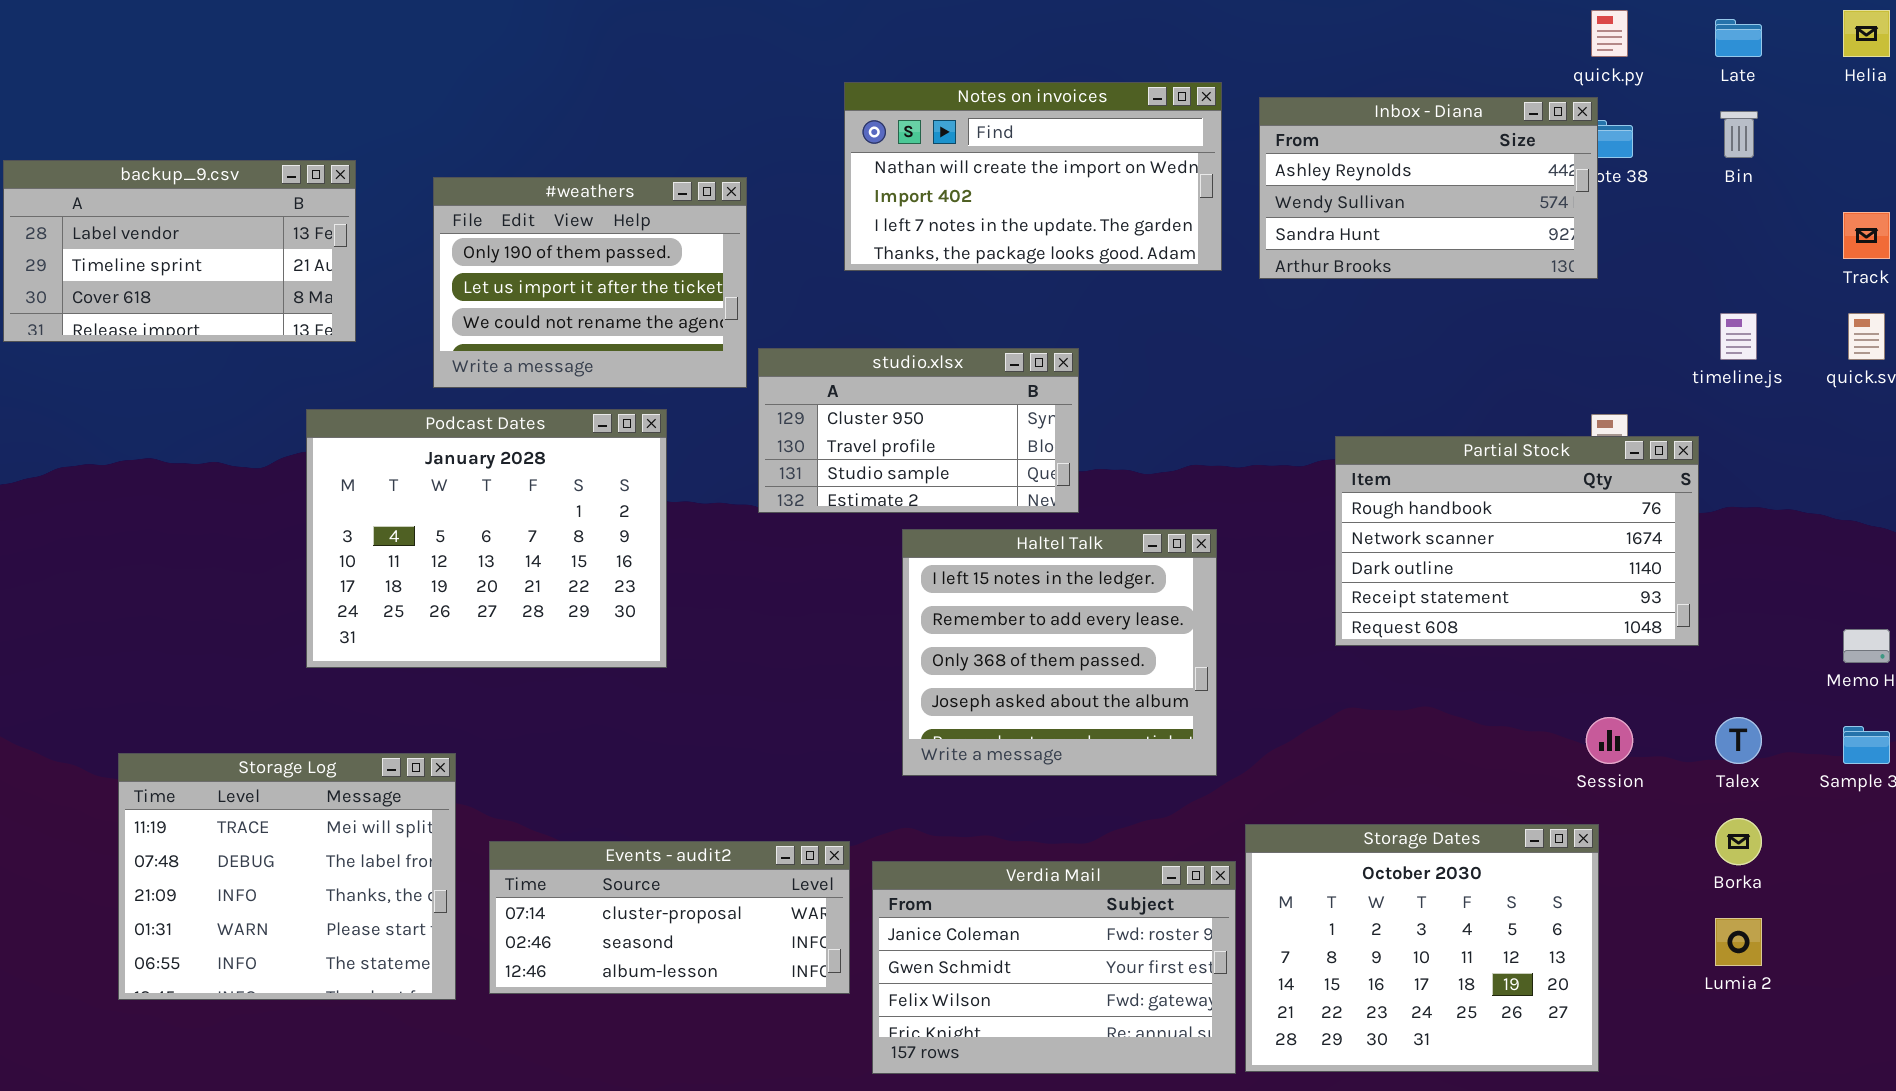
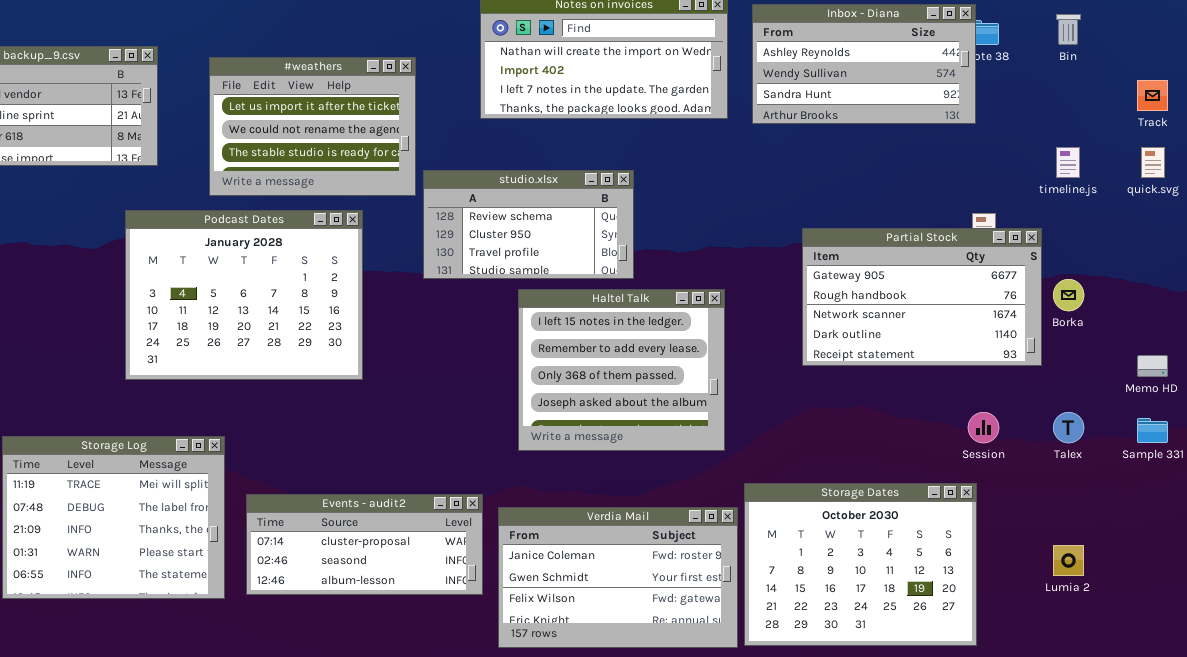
#weathers: [433,177,747,388] -> [209,57,416,196], scrolled down 1 row
studio.xlsx: [758,348,1079,513] -> [423,170,634,279], scrolled up 1 row
Partial Stock: [1335,436,1699,646] -> [802,228,1042,366], scrolled up 1 row
Borka: [1715,818,1762,865] -> [1053,279,1084,311], moved

